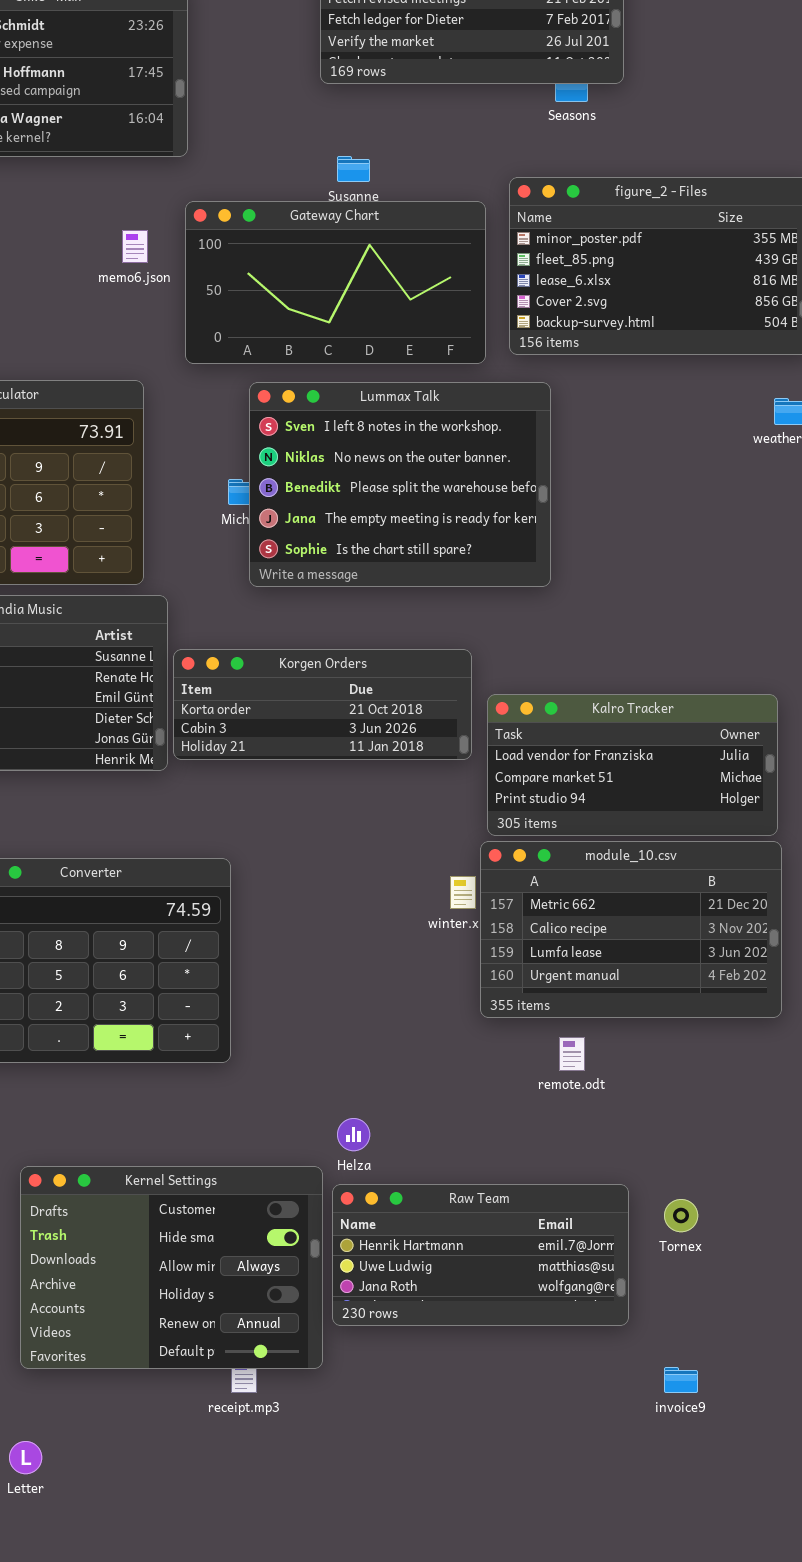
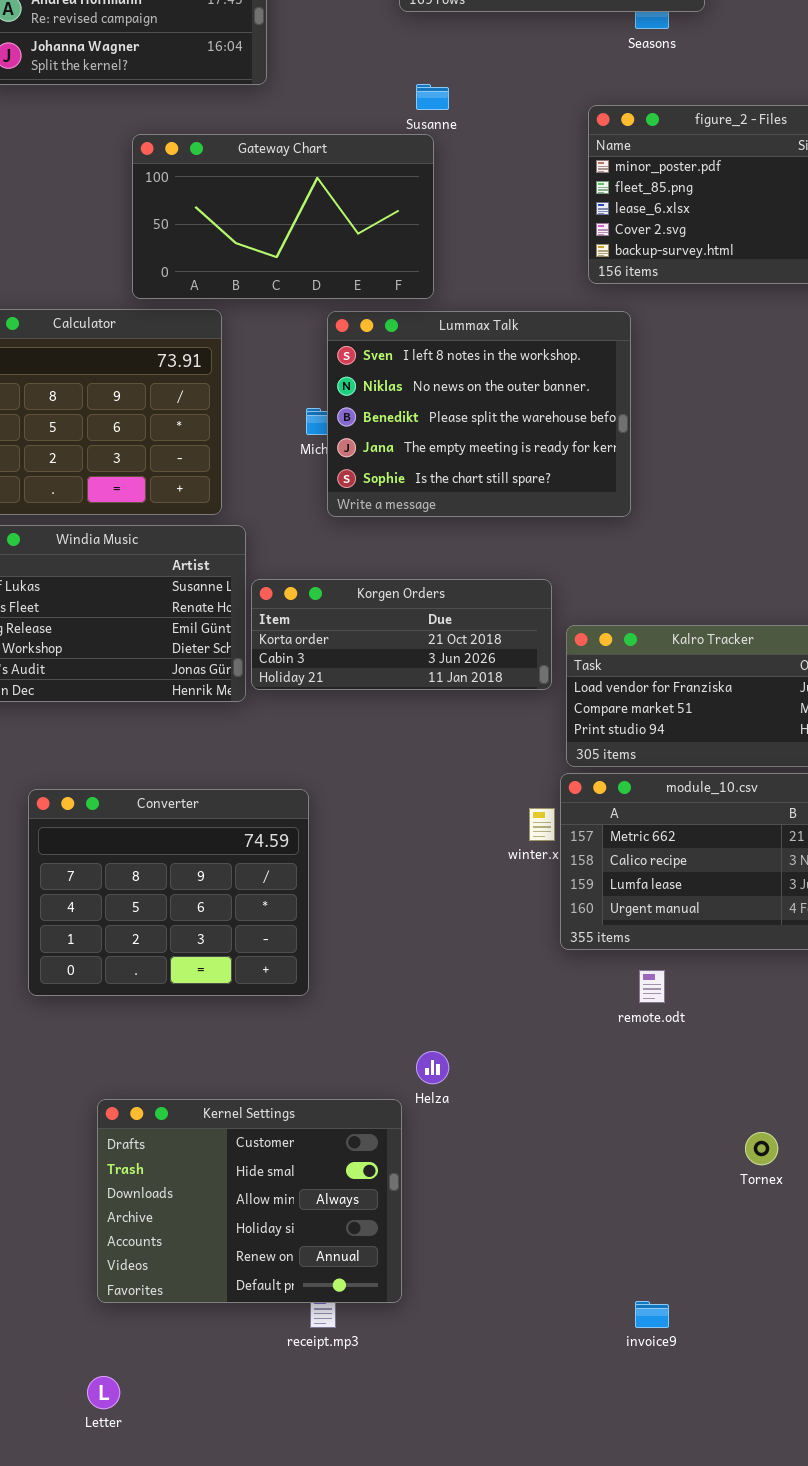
Gateway Chart: [185,201,486,364] -> [132,134,434,299], moved
Raw Team: [332,1184,629,1326] -> none, closed
invoice9: [664,1367,698,1393] -> [635,1301,669,1328], moved

